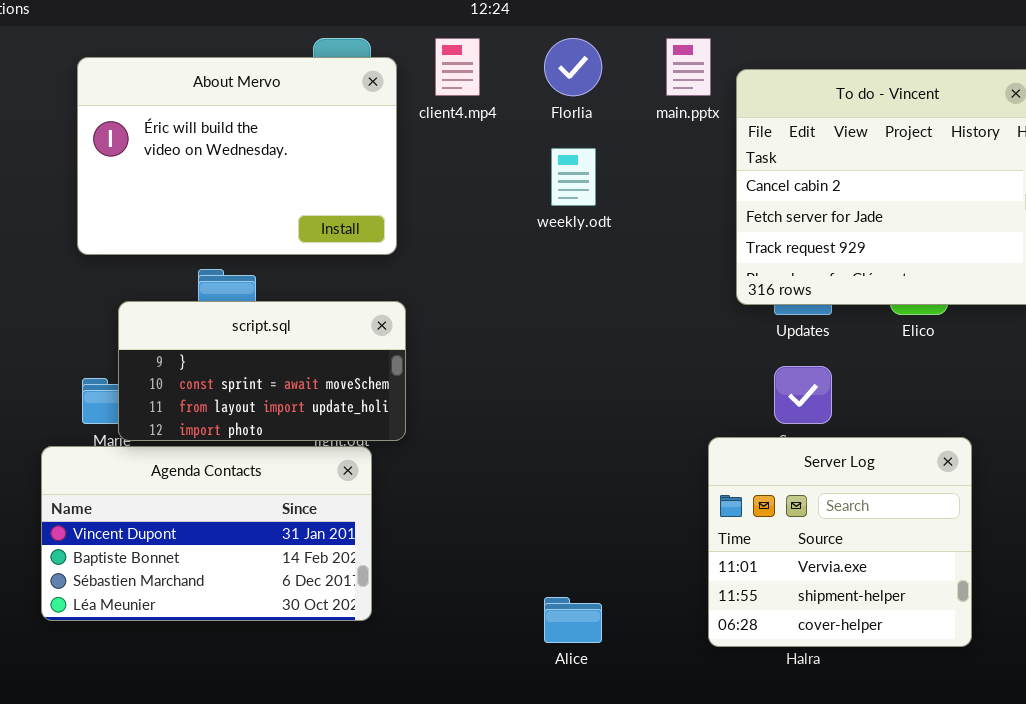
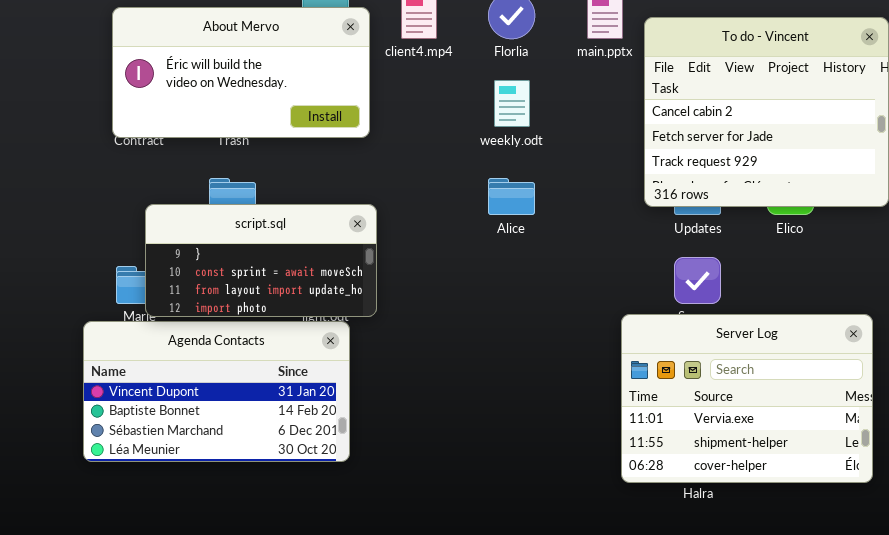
About Mervo: [77,57,397,255] -> [112,7,370,138], resized
Server Log: [708,437,972,647] -> [621,314,873,483], resized
Alice: [544,597,602,643] -> [488,178,535,215], moved

